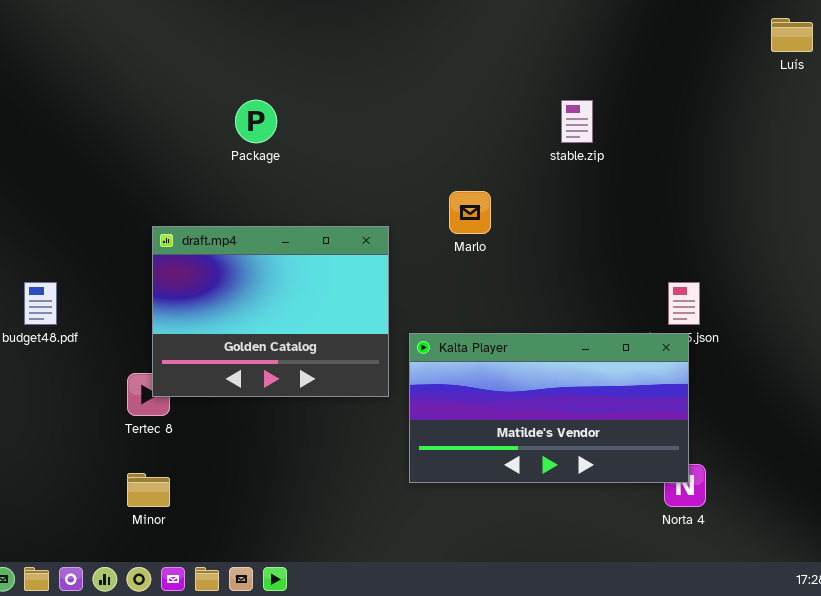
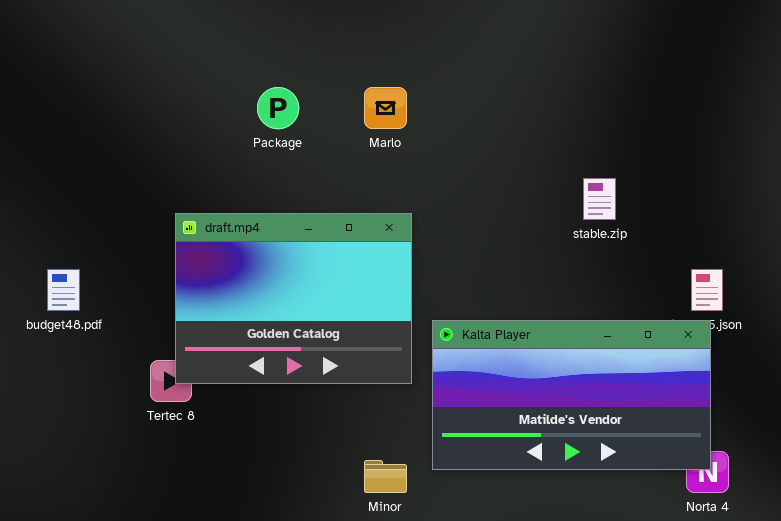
stable.zip: [561,100,593,143] -> [583,178,616,220], moved
Marlo: [449,191,491,234] -> [364,87,407,129], moved
Minor: [127,473,170,507] -> [364,460,407,493], moved

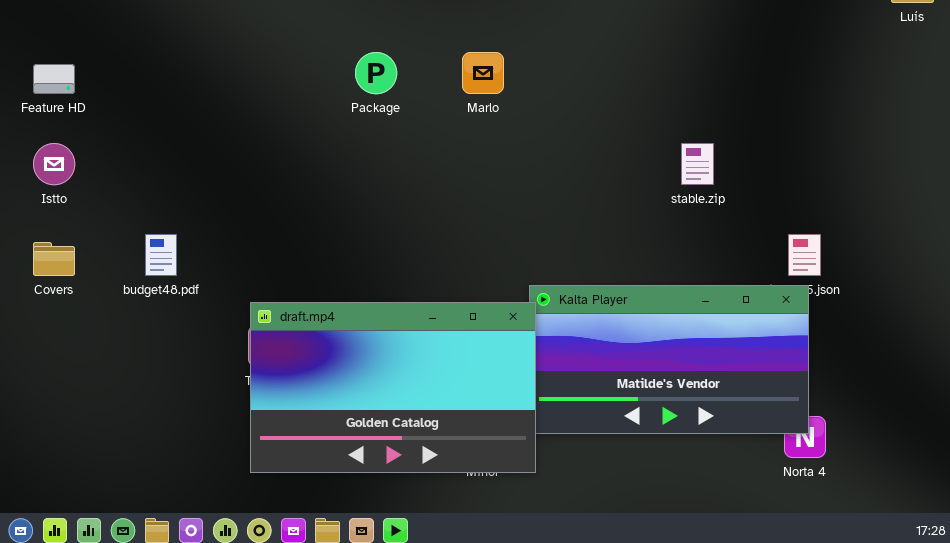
draft.mp4: [175,213,412,384] -> [250,302,536,473], moved, resized

